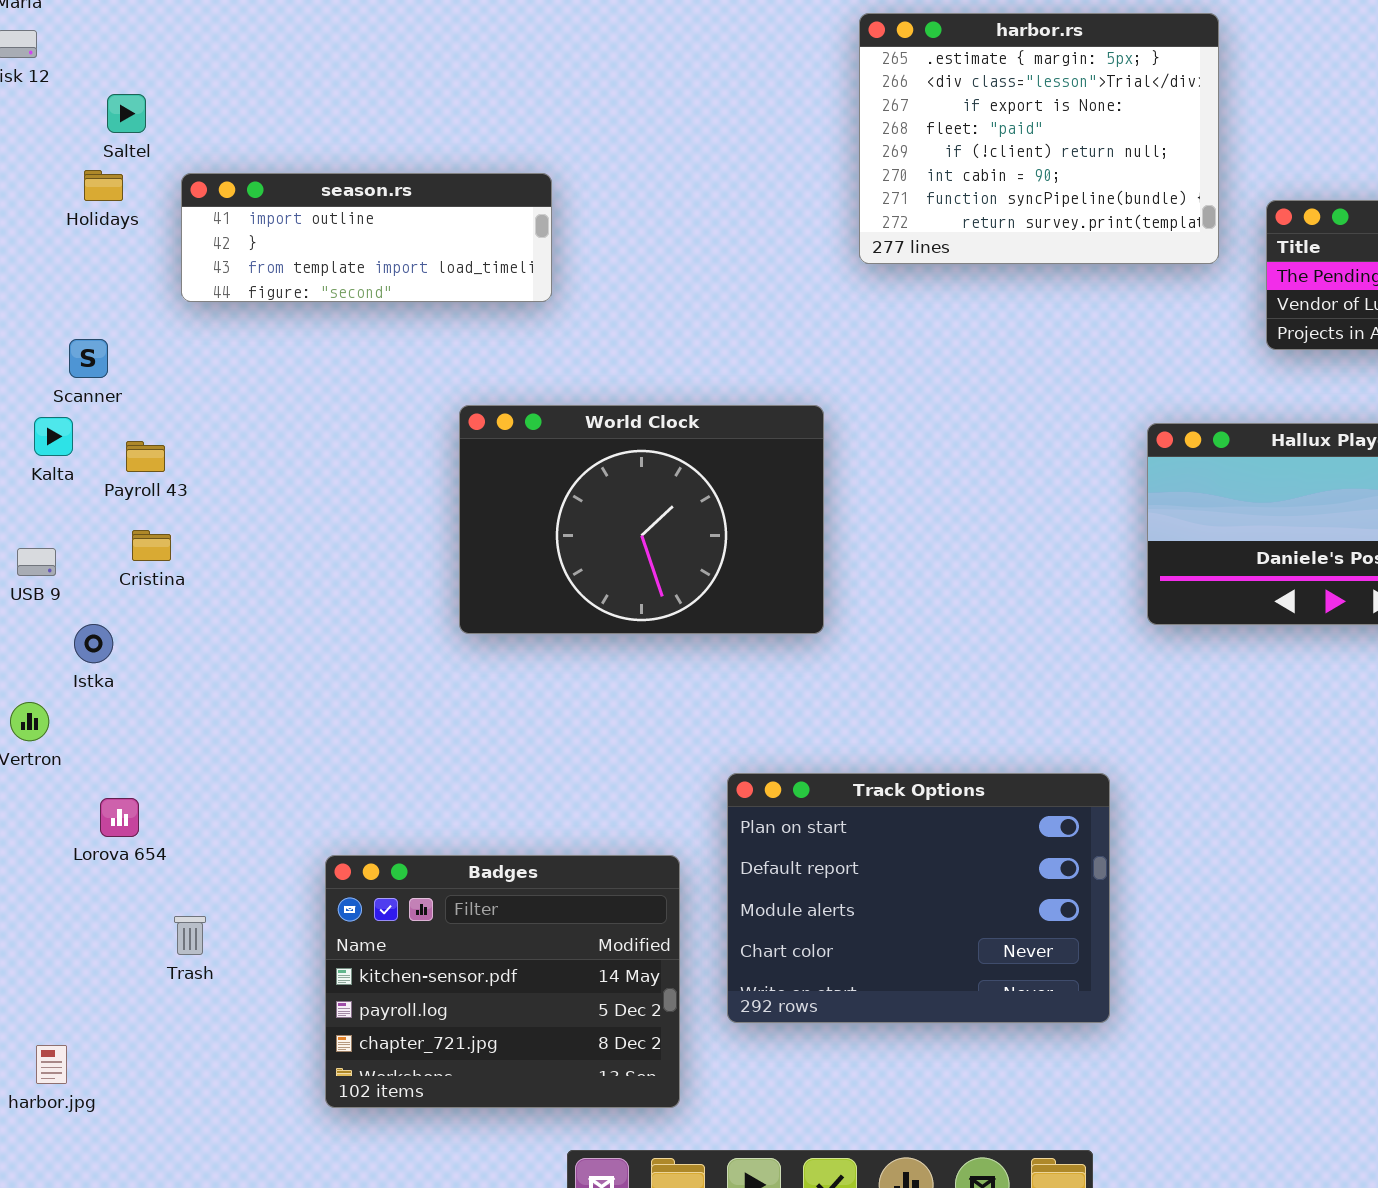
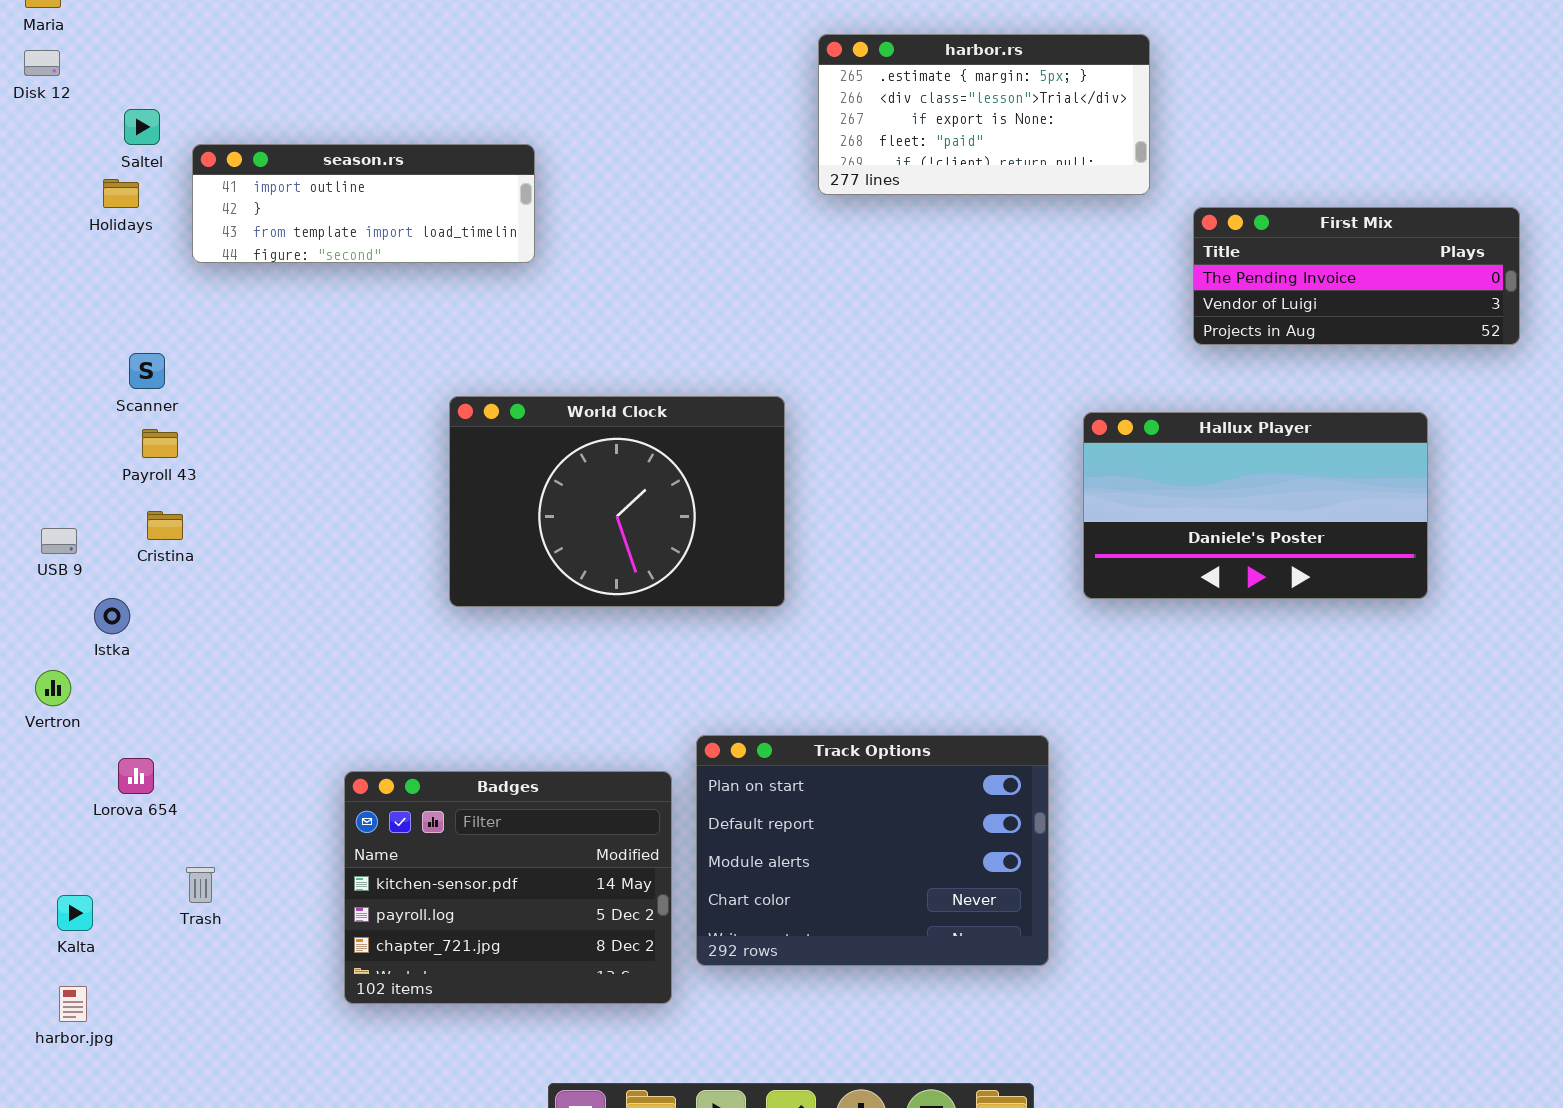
harbor.rs: [859,13,1219,264] -> [818,34,1150,195], resized
season.rs: [181,173,552,302] -> [192,144,535,263], moved
Scanner: [69,339,108,378] -> [129,353,165,389], moved
Kalta: [34,417,73,456] -> [57,895,93,931], moved
Badges: [325,855,680,1108] -> [344,771,672,1004], moved

